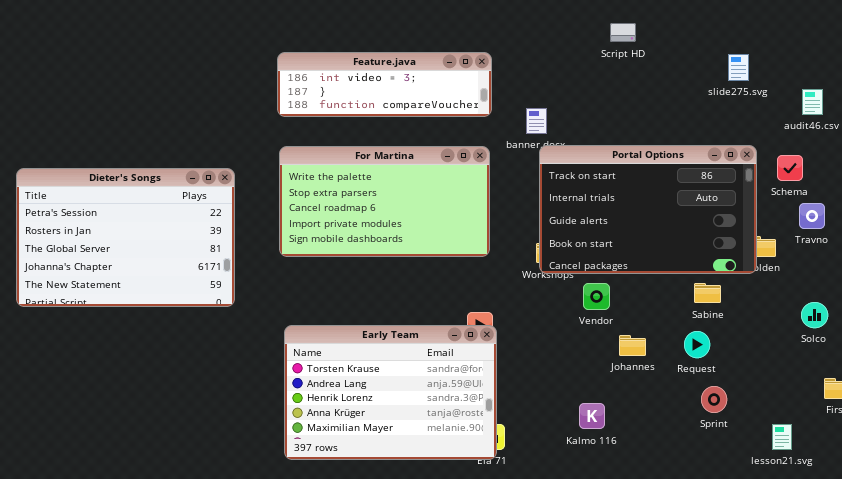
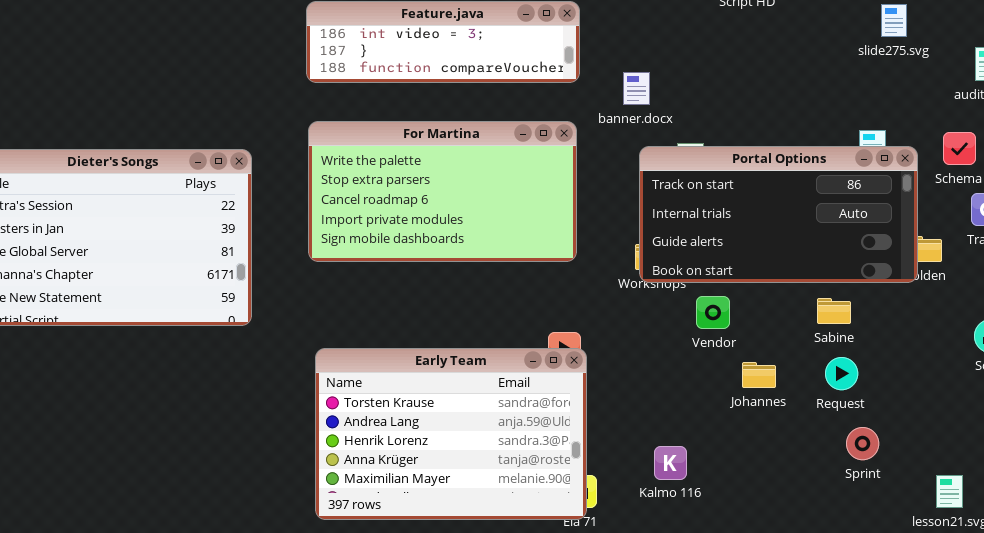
Portal Options: [539,145,757,274] -> [639,146,918,283], resized
Sabine: [694,283,721,303] -> [817,298,851,324], moved
Kalmo 116: [579,403,605,429] -> [654,446,687,480], moved

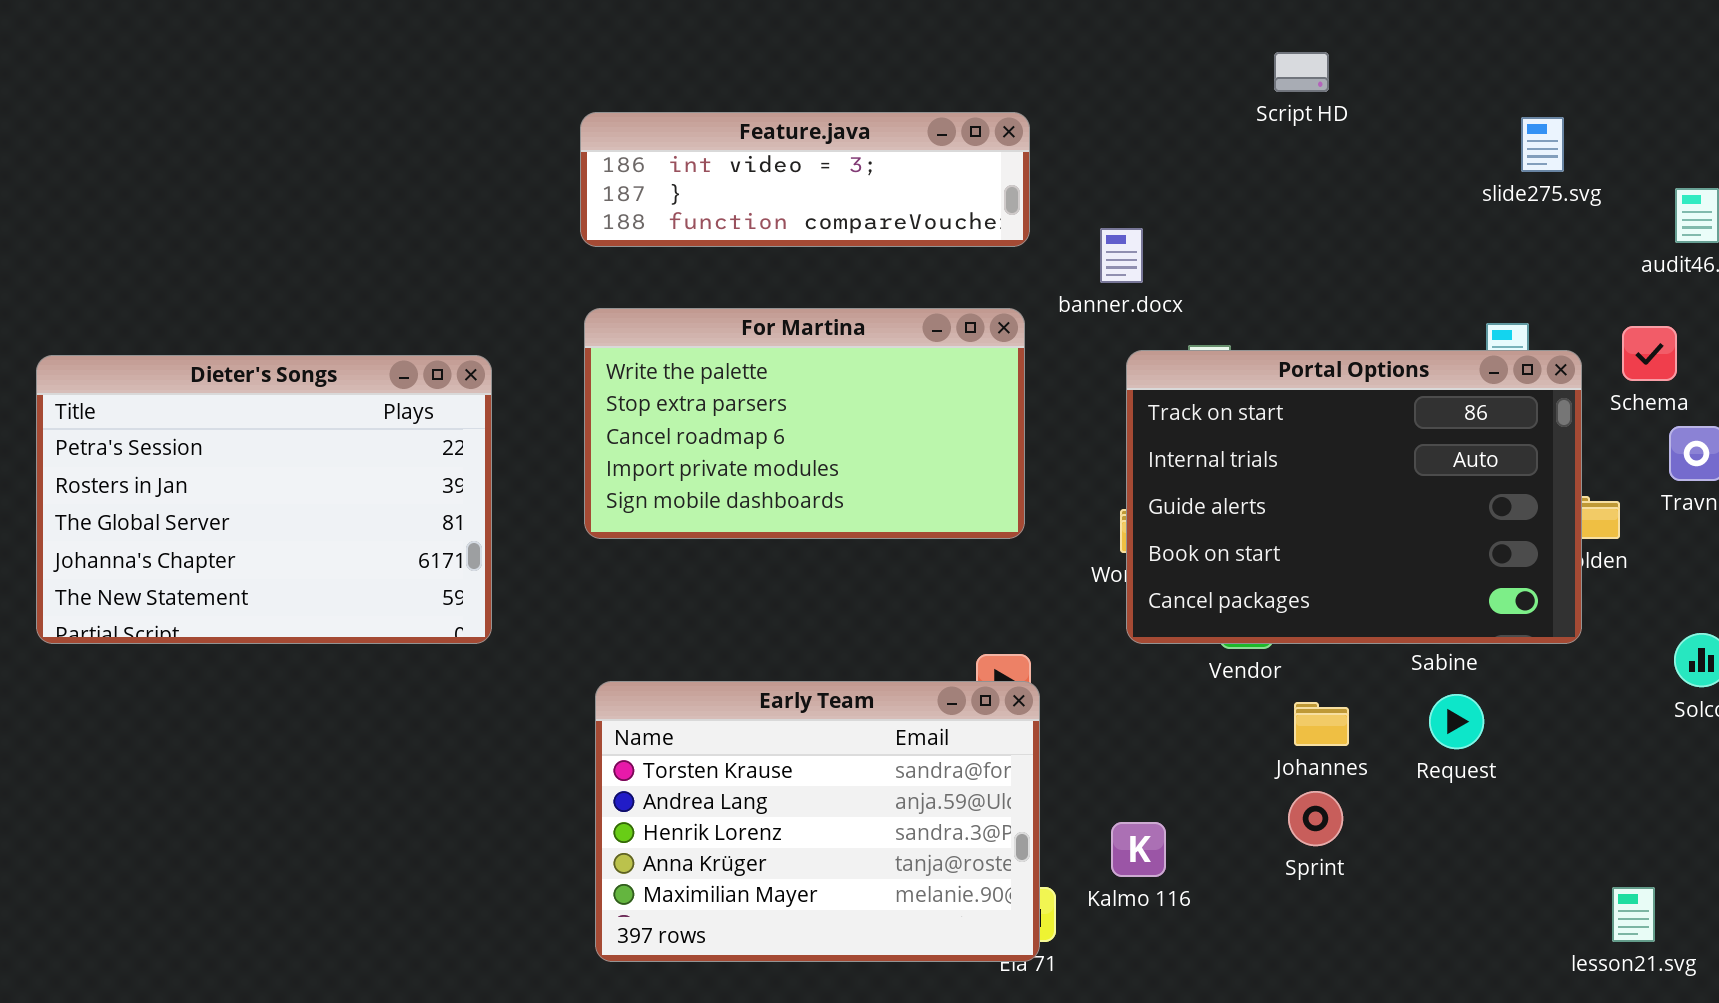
Portal Options: [639,146,918,283] -> [1126,350,1582,644], resized
Sprint: [846,427,879,460] -> [1288,791,1343,846], moved
Kalmo 116: [654,446,687,480] -> [1111,822,1166,877], moved

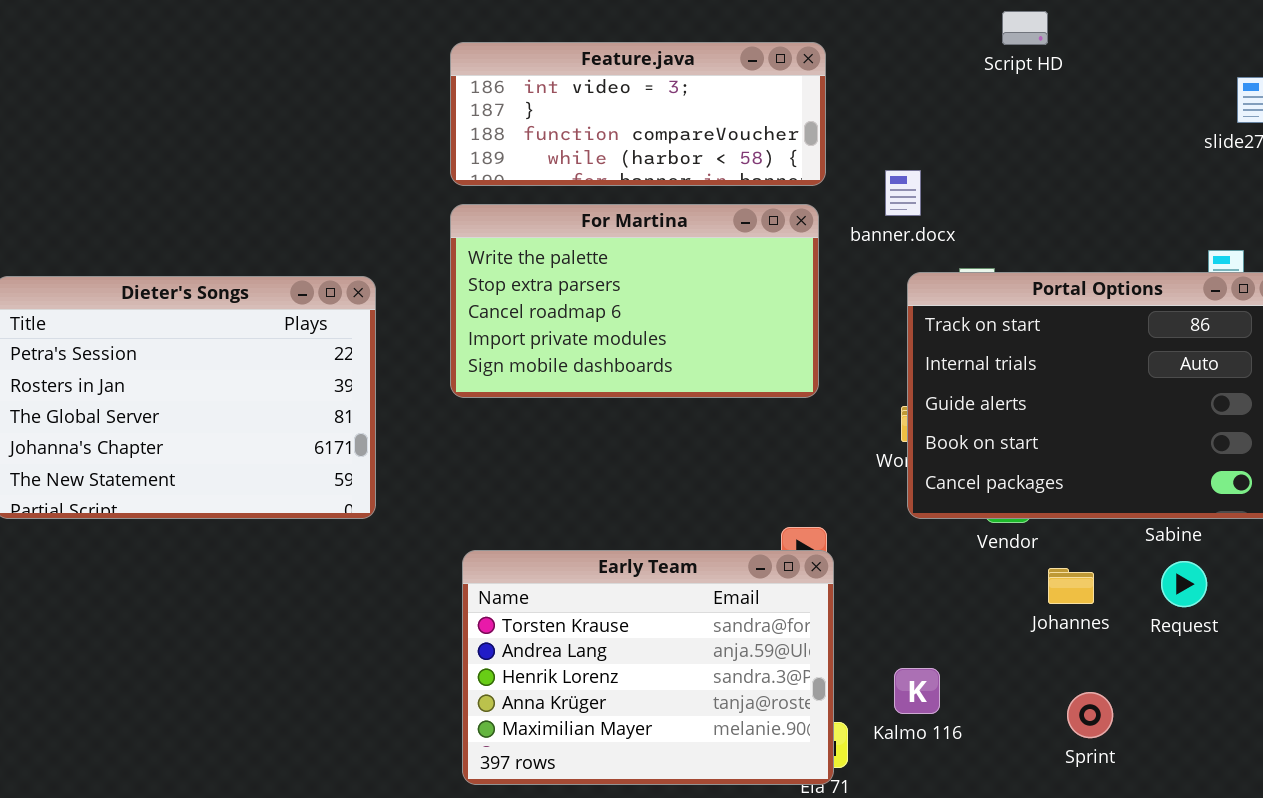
Script HD: [1274,52,1329,92] -> [1002,11,1048,45], moved
Feature.java: [580,112,1030,247] -> [450,42,826,186], resized
For Martina: [584,308,1025,539] -> [450,204,819,398], moved
Sprint: [1288,791,1343,846] -> [1067,692,1113,738], moved

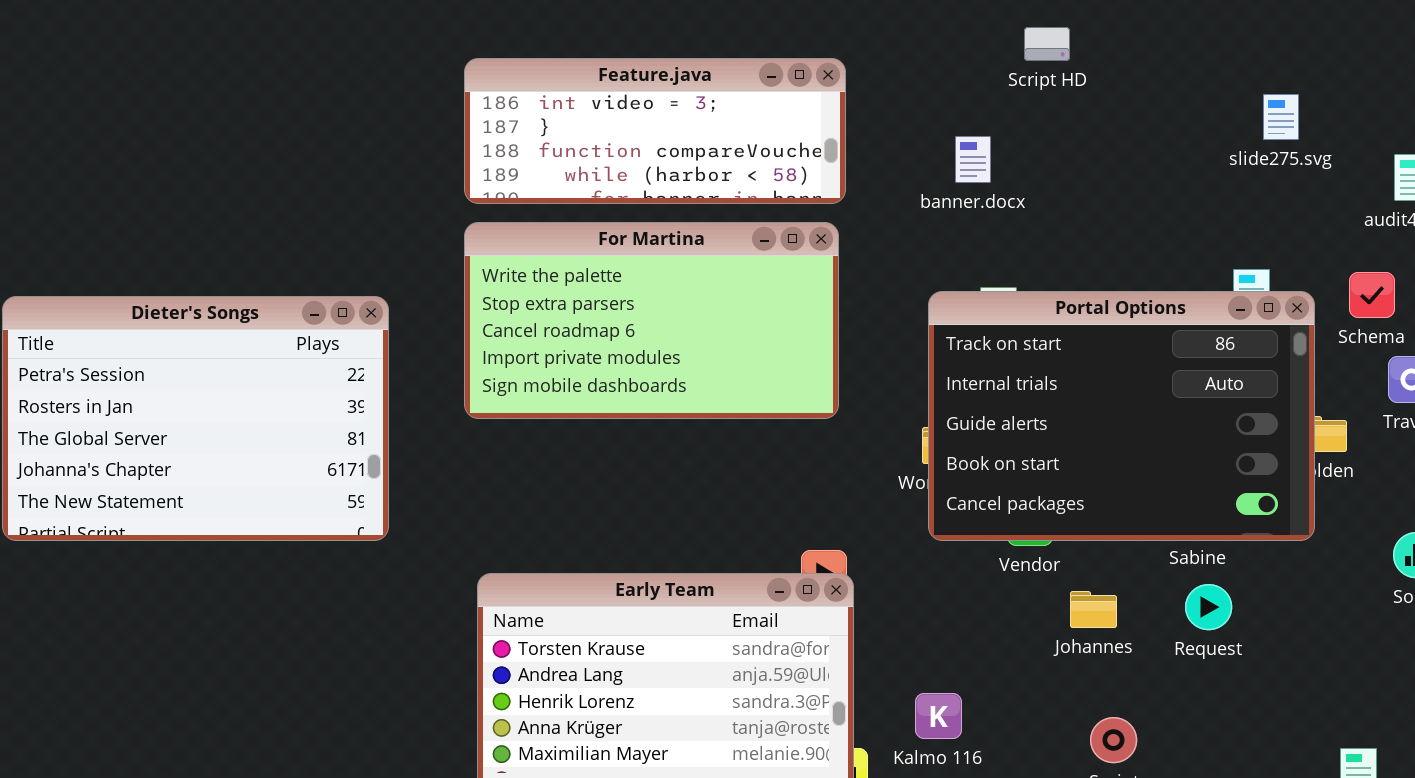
banner.docx: [885,170,921,216] -> [955,136,991,183], moved

